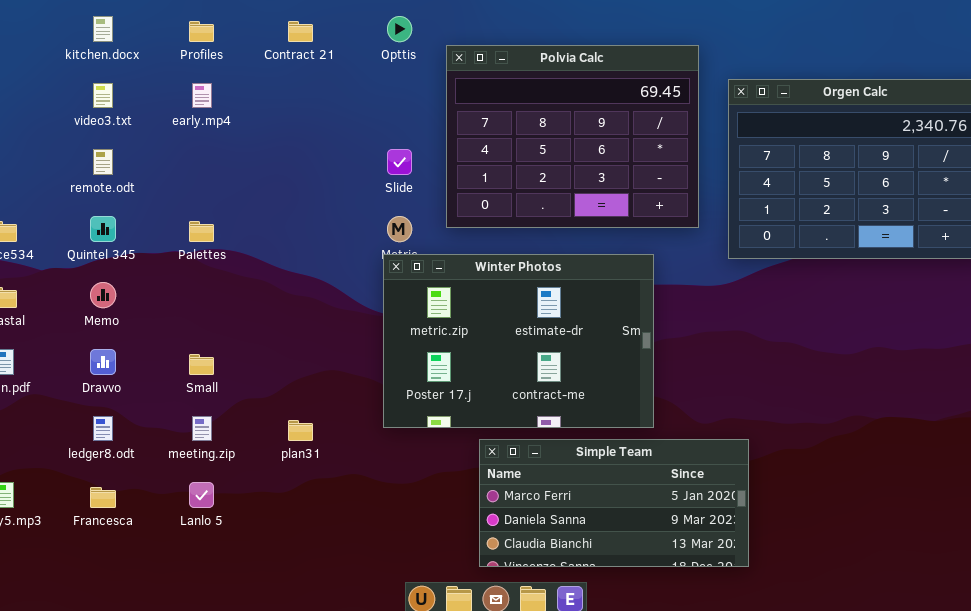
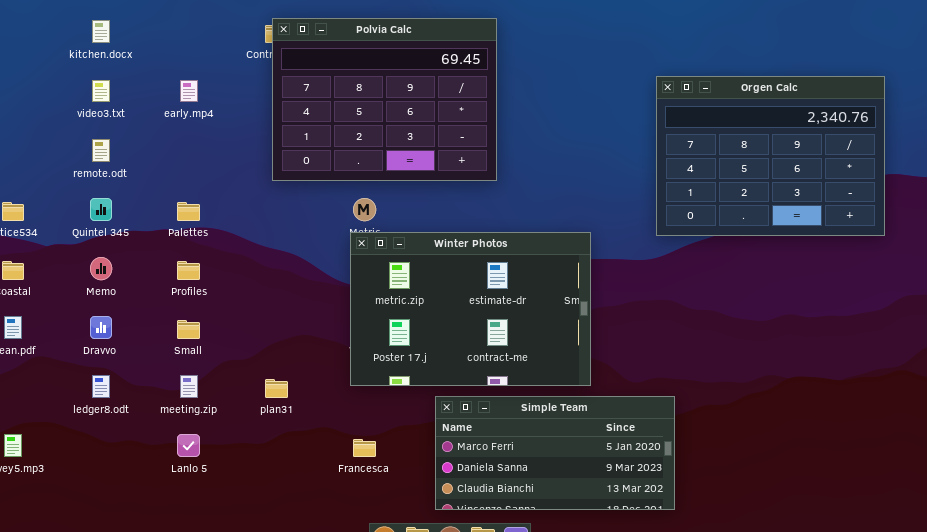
Profiles: [189,21,214,42] -> [177,261,200,280], moved
Polvia Calc: [446,45,699,228] -> [272,18,497,181], moved
Francesca: [90,487,116,508] -> [353,439,376,457], moved

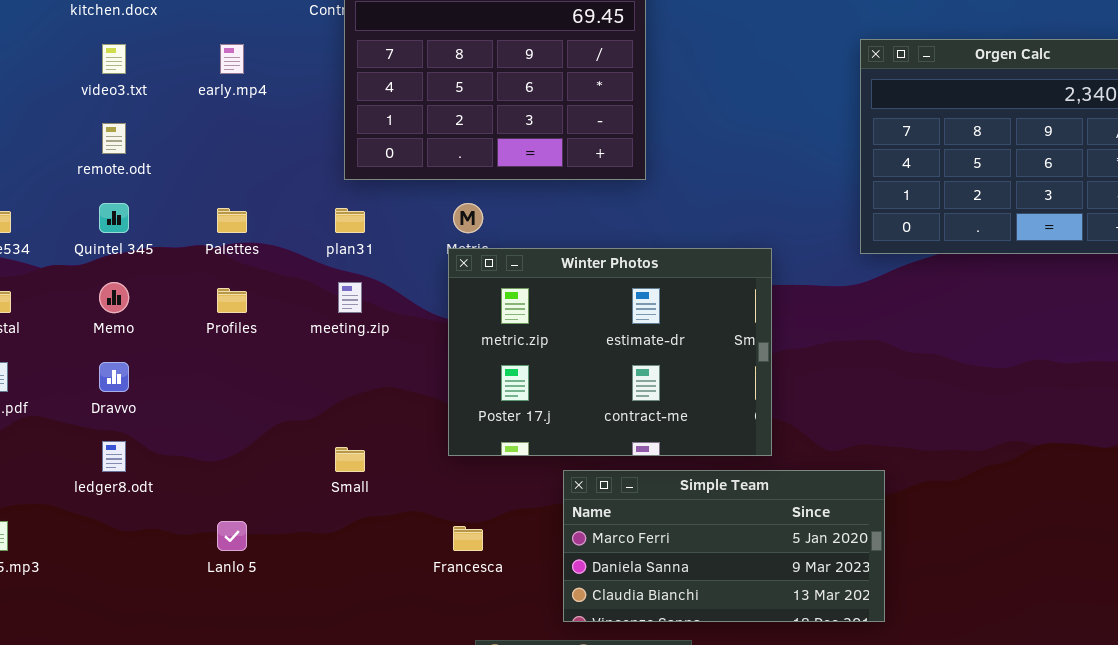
Small: [177,320,200,339] -> [335,447,365,472], moved
meeting.zip: [180,375,198,398] -> [338,282,362,313], moved
plan31: [265,379,288,398] -> [335,208,365,233], moved

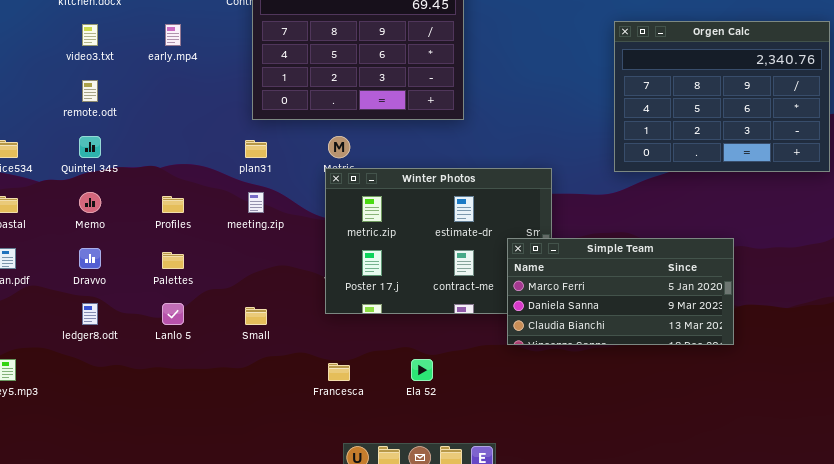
Palettes: [217,208,247,233] -> [162,252,184,269], moved
Simple Team: [563,470,885,622] -> [507,238,734,345], moved
Lanlo 5: [217,521,247,551] -> [162,303,184,325], moved

